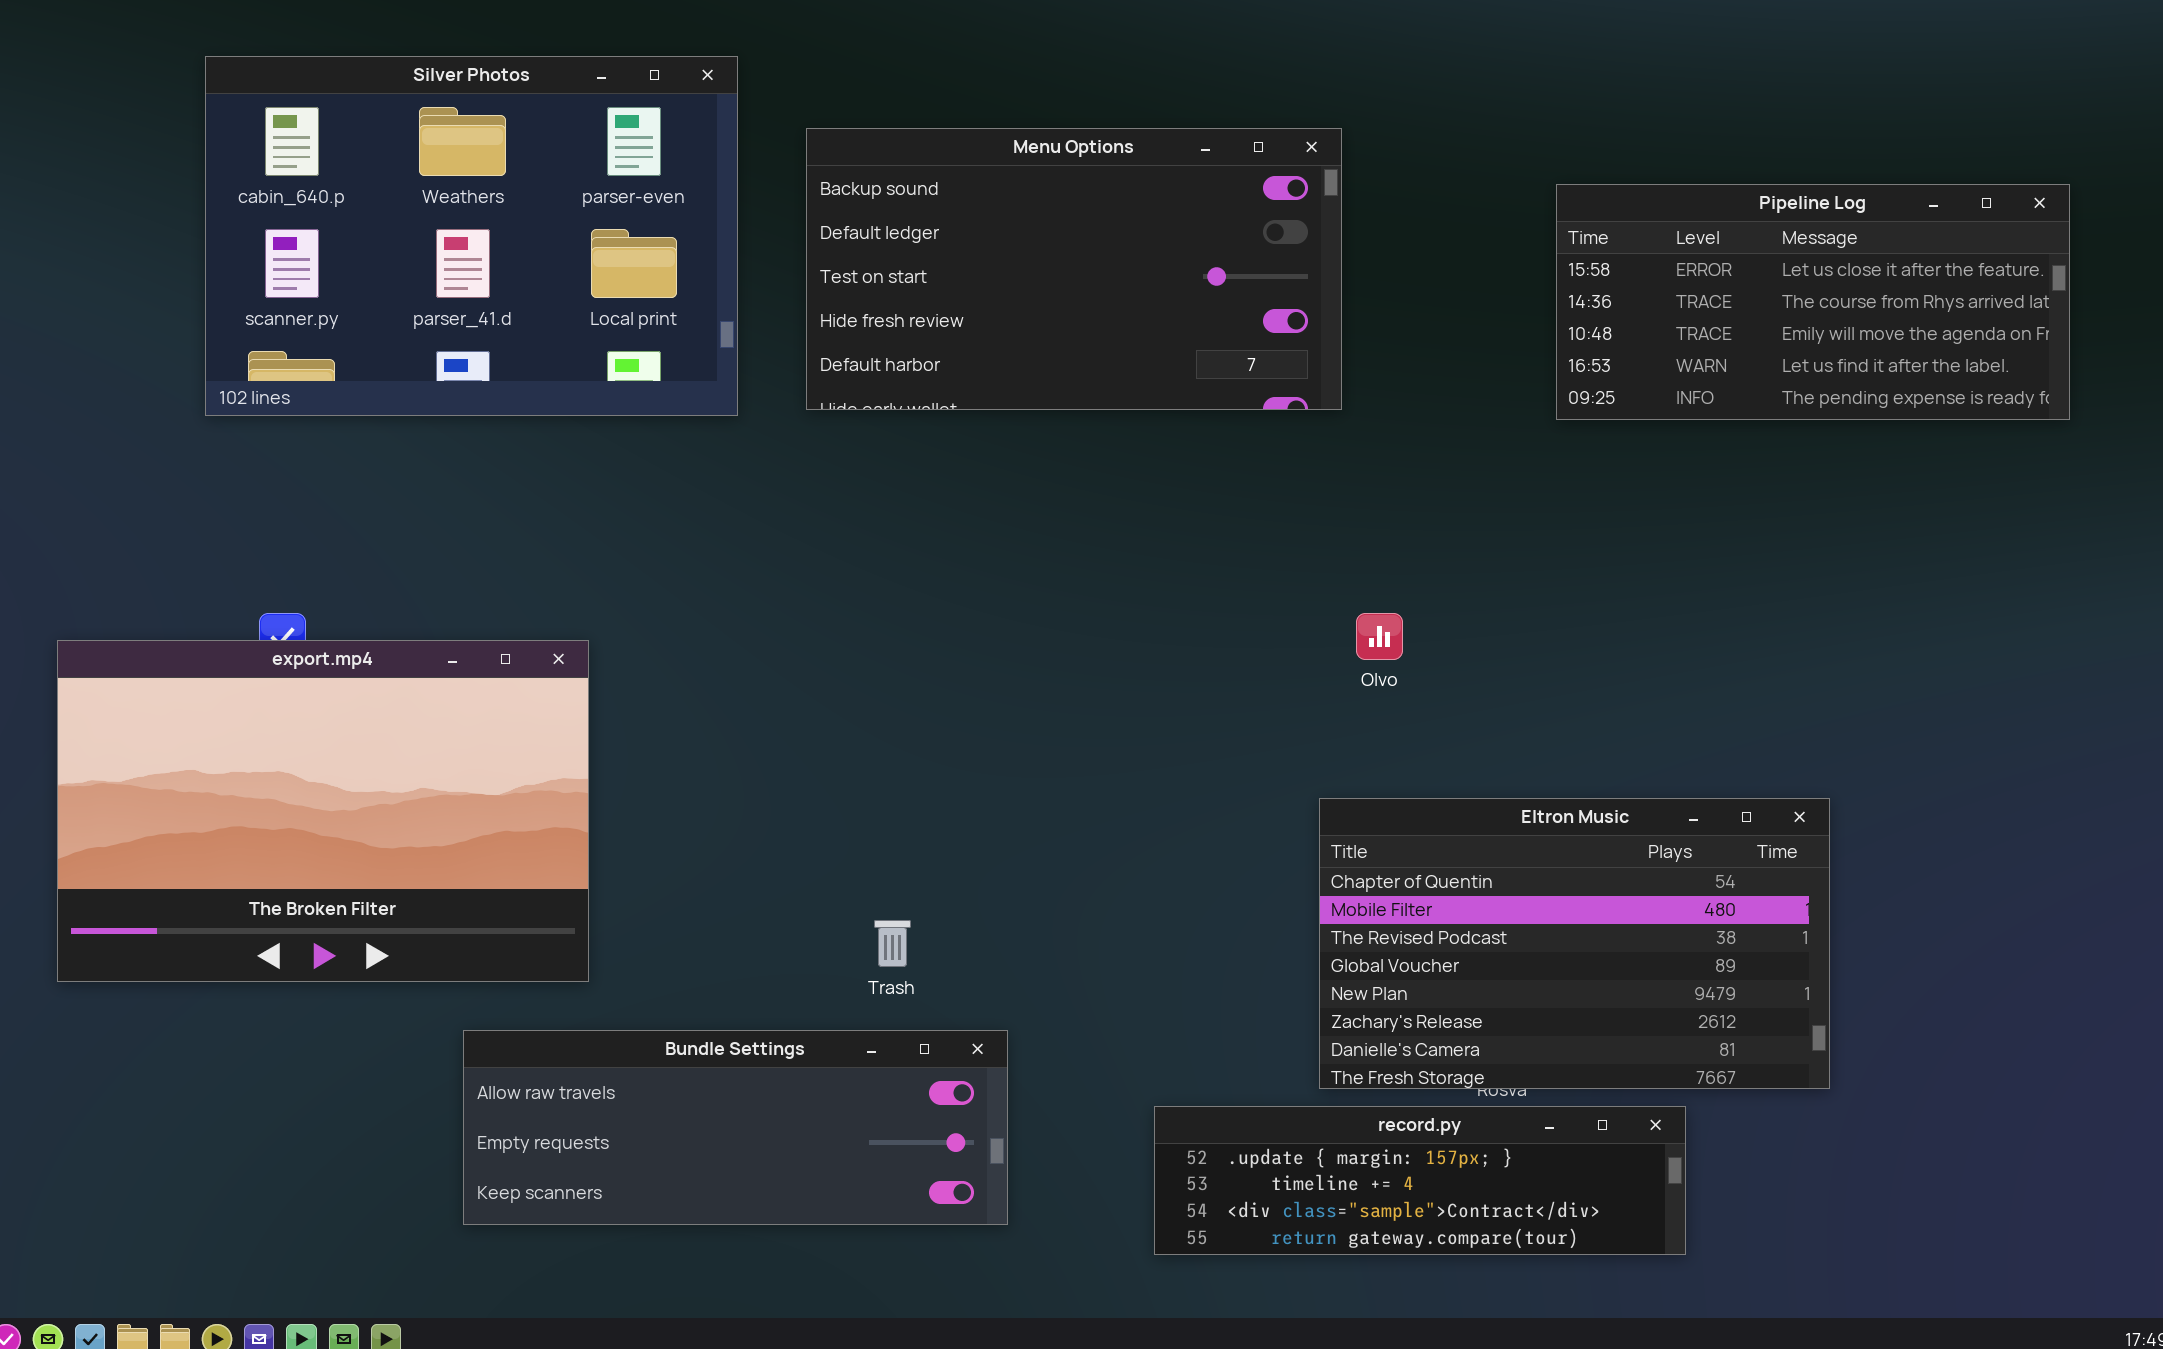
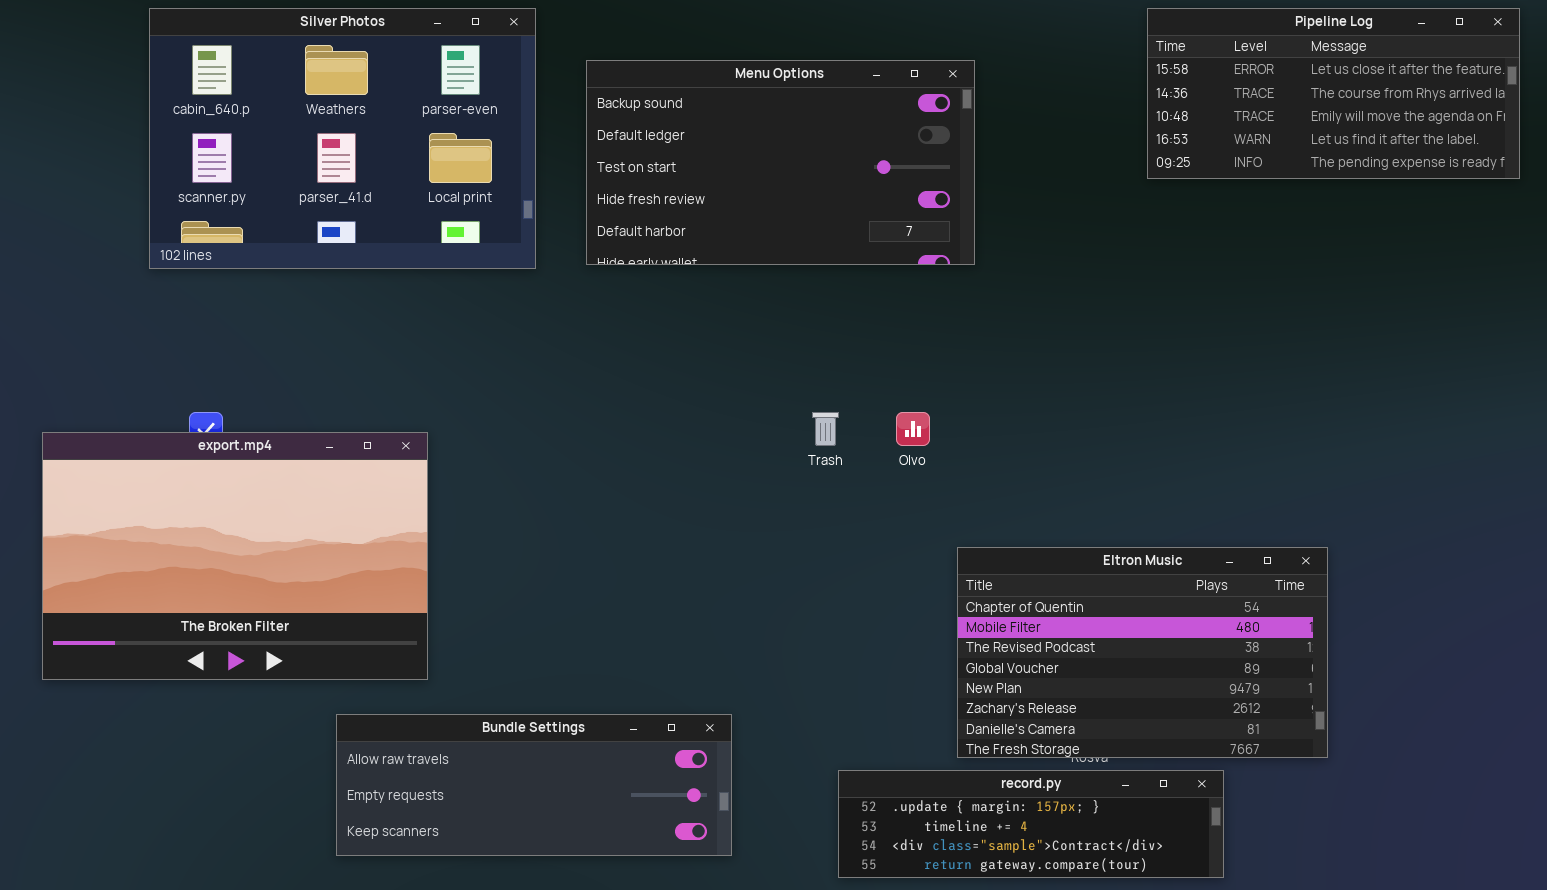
Pipeline Log: [1556,184,2070,420] -> [1147,8,1520,179], moved
Olvo: [1356,613,1403,660] -> [896,412,930,446], moved
Trash: [874,920,911,967] -> [812,412,839,446], moved

